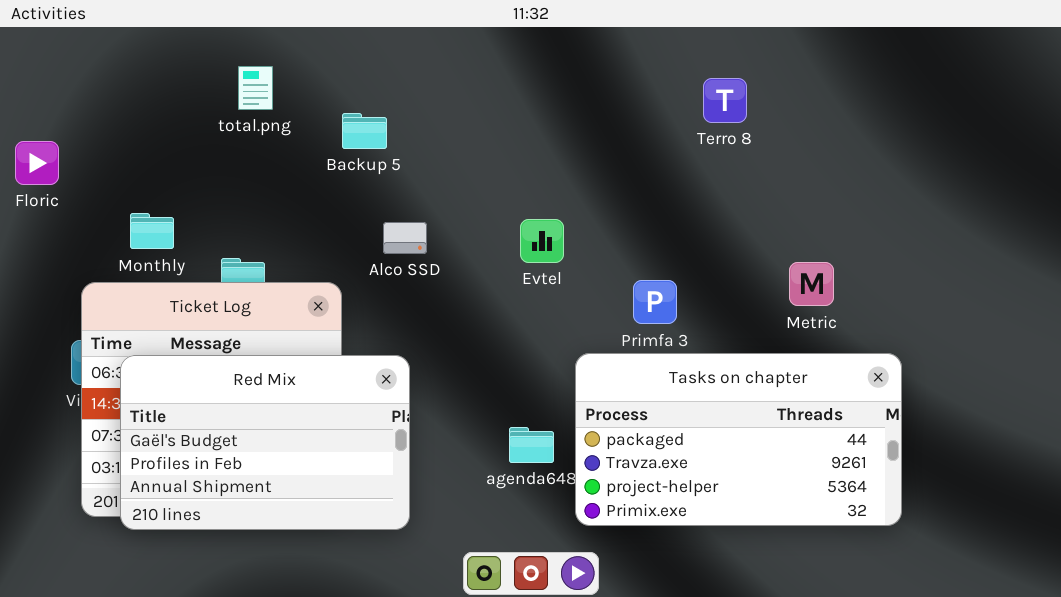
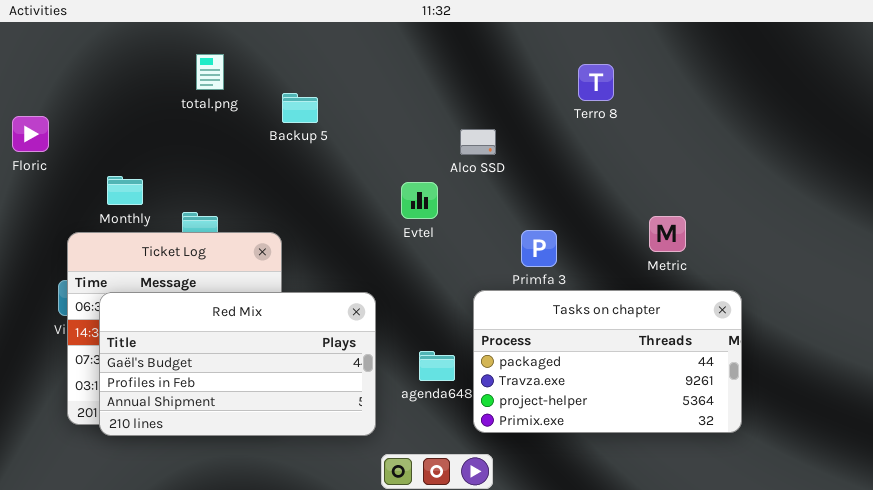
Evtel: [520,219,564,263] -> [401,182,438,219], moved
Alco SSD: [383,222,427,254] -> [460,129,496,155], moved
Red Mix: [120,355,410,530] -> [99,292,376,436], resized

